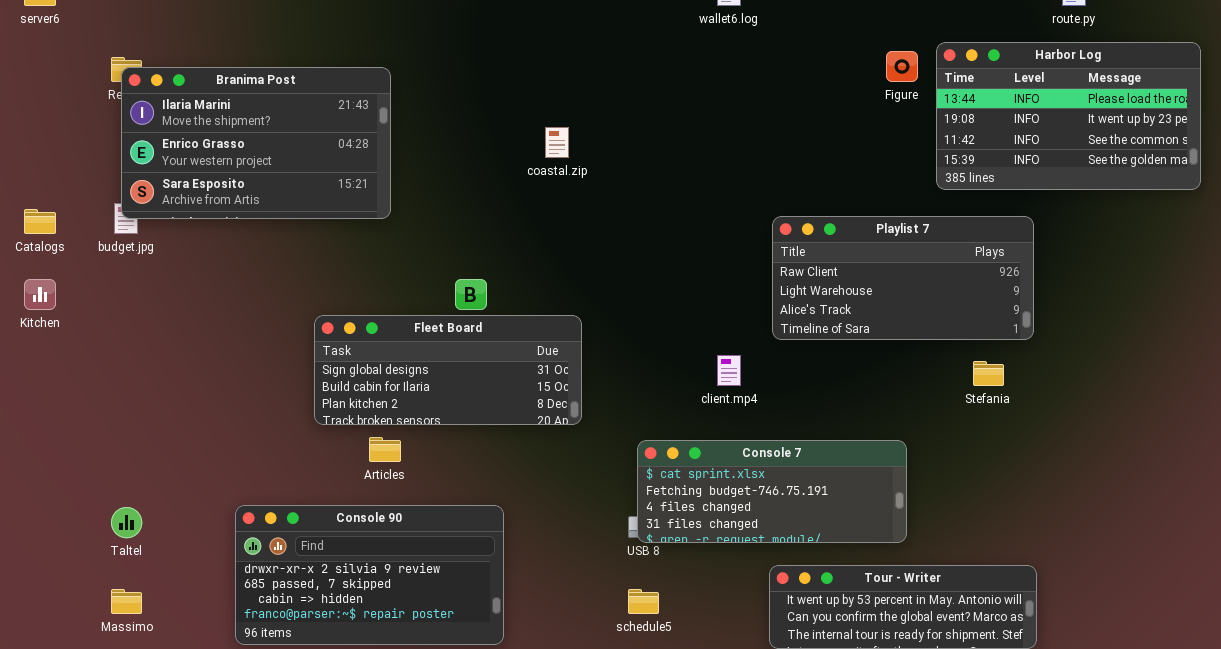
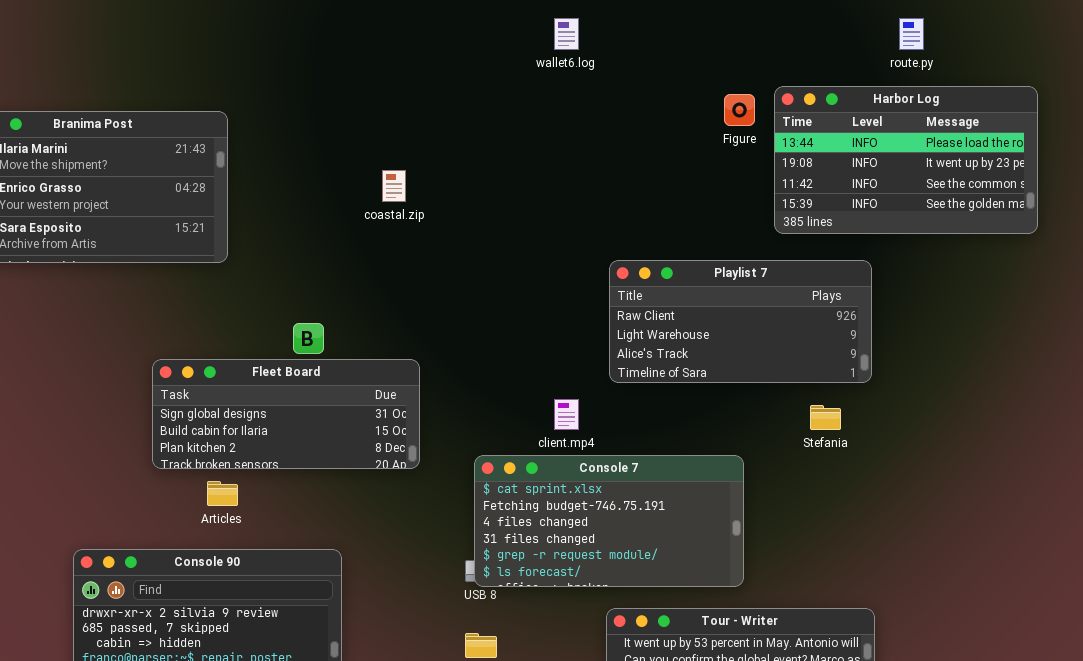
Console 7: [637,440,907,543] -> [474,455,744,587], resized

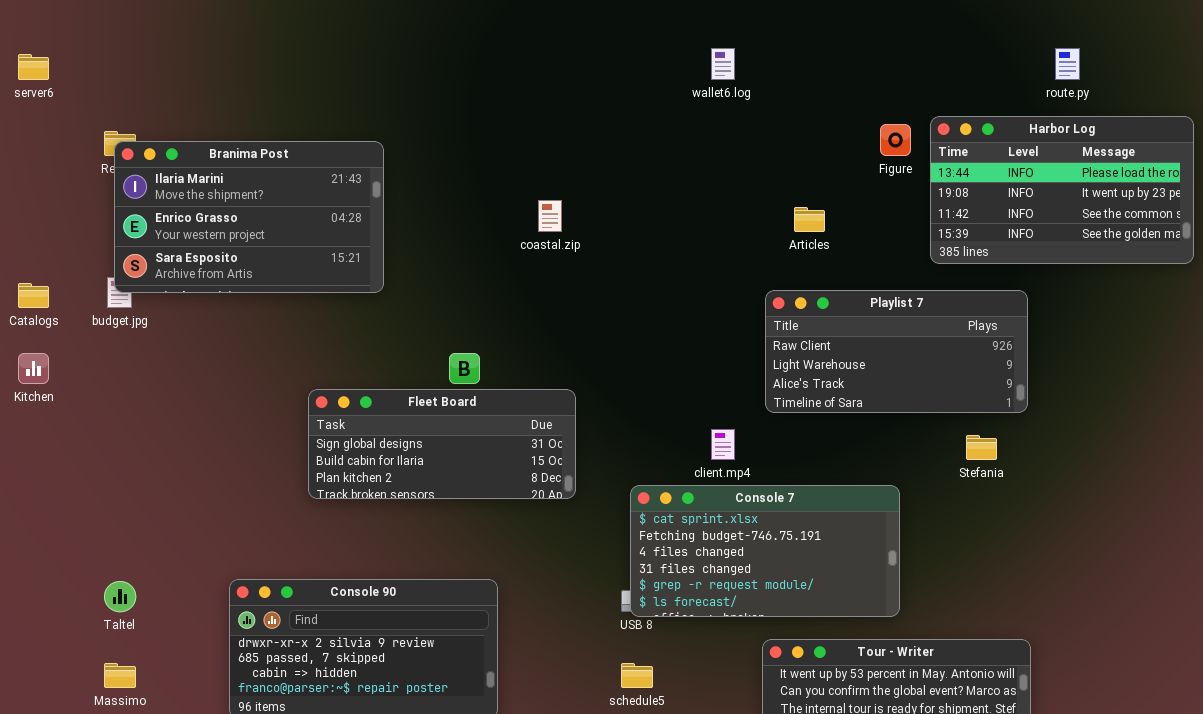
Articles: [207,481,238,506] -> [794,207,825,232], moved

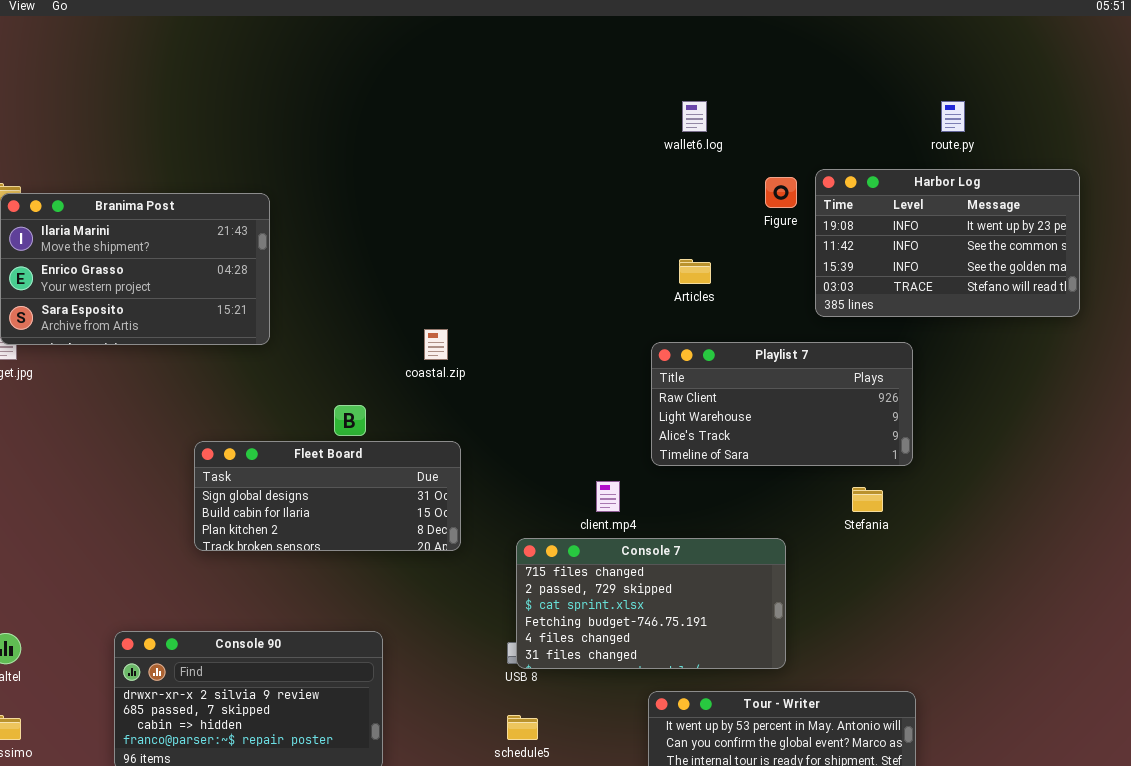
wallet6.log: [711,48,735,80] -> [682,101,707,132], moved
Harbor Log: [930,116,1194,264] -> [815,169,1080,317], scrolled down 1 row
coastal.zip: [538,200,562,232] -> [424,329,448,360], moved
Console 7: [630,485,900,617] -> [516,538,786,669], scrolled up 2 rows

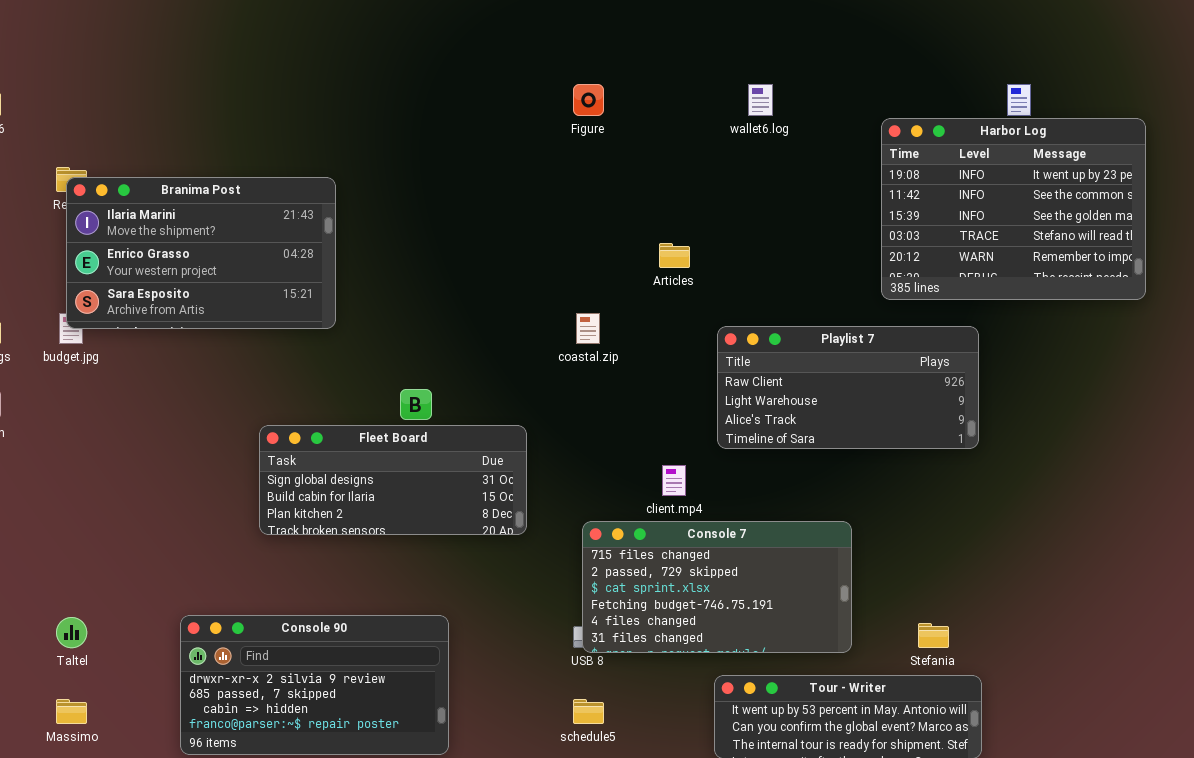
Harbor Log: [815,169,1080,317] -> [881,118,1146,300], resized
Figure: [765,177,797,208] -> [573,84,604,116], moved
Articles: [679,259,711,284] -> [659,243,690,268], moved
coastal.zip: [424,329,448,360] -> [576,313,600,344], moved
Stefania: [852,487,883,512] -> [918,623,949,648], moved

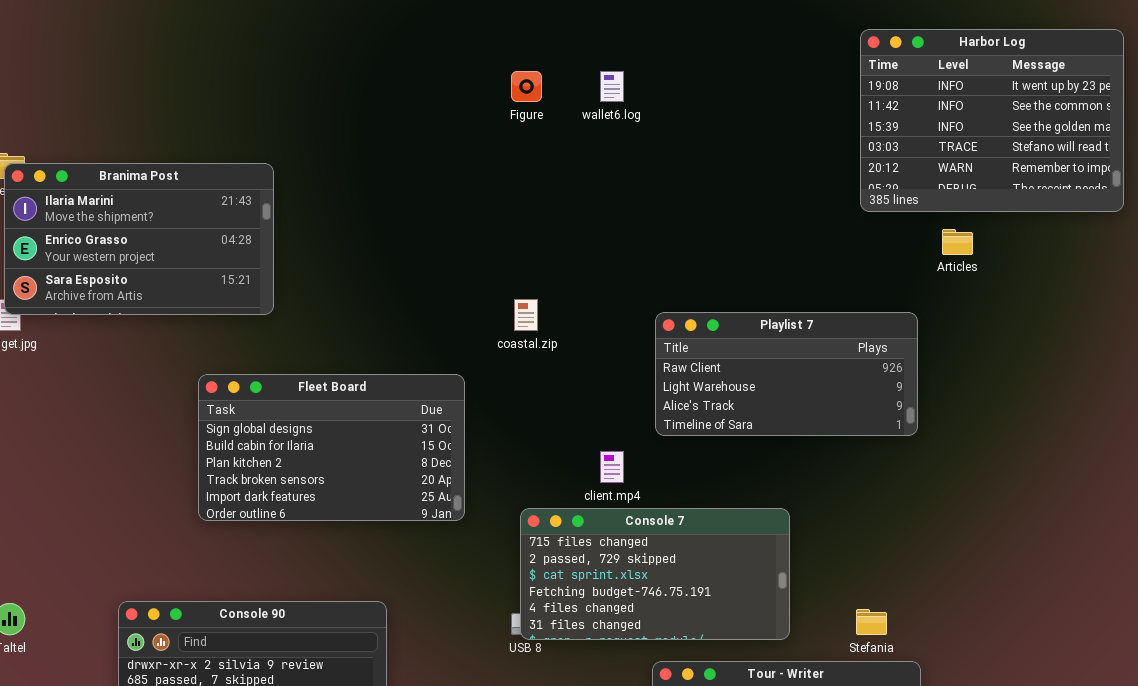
wallet6.log: [748,84,773,116] -> [600,71,624,102], moved
Harbor Log: [881,118,1146,300] -> [860,29,1124,212], moved
Articles: [659,243,690,268] -> [942,229,973,255], moved
Fleet Board: [259,425,527,535] -> [198,374,465,521], resized

